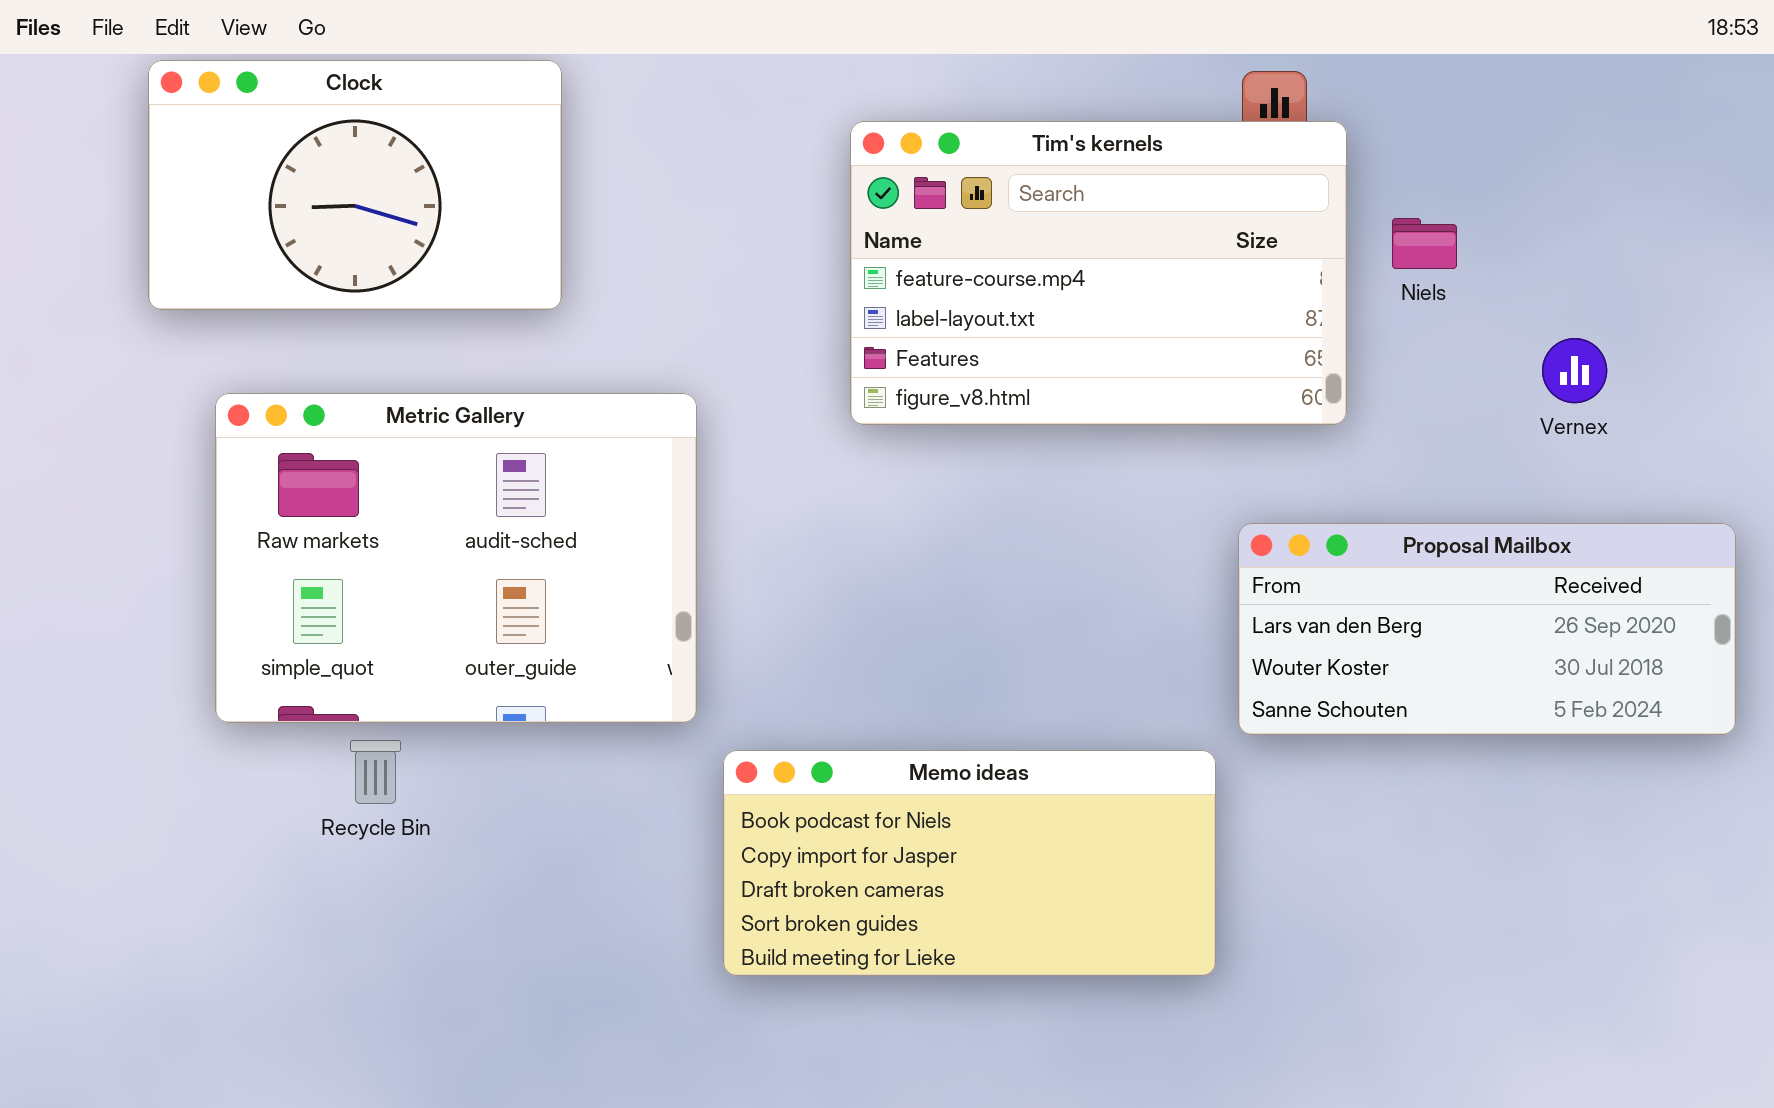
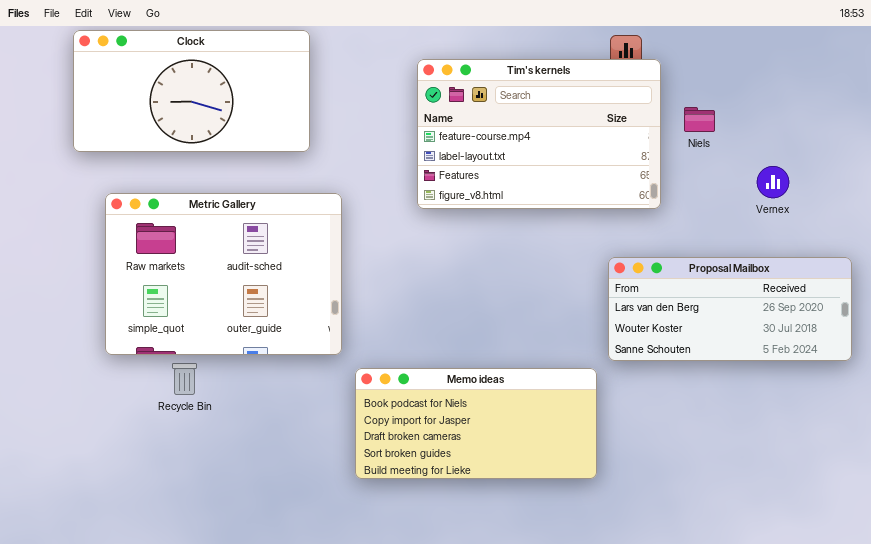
Clock: [148,60,562,310] -> [73,30,310,152], resized

